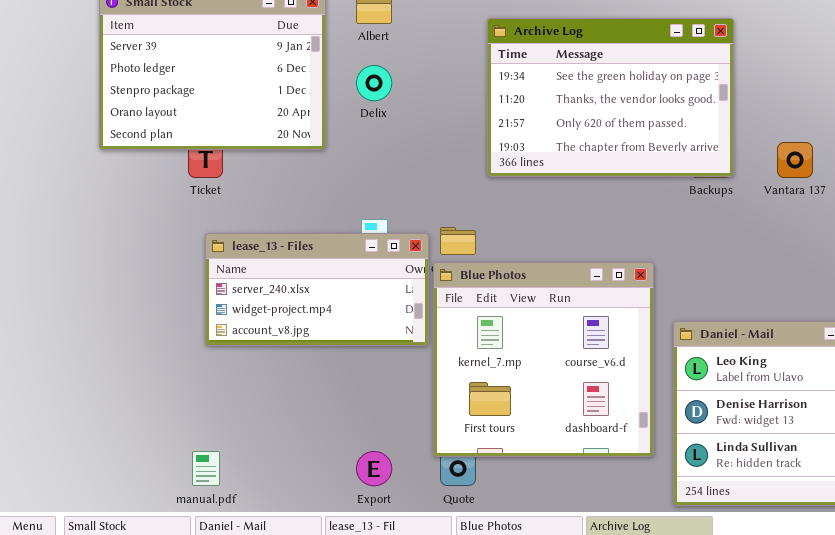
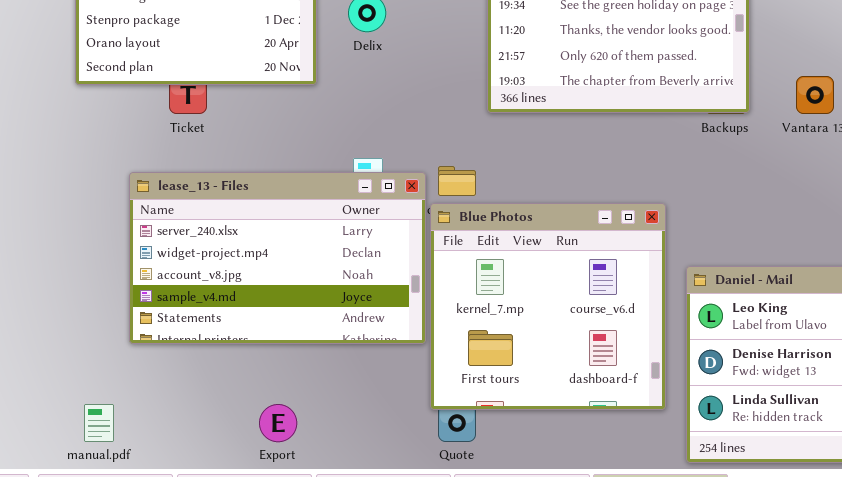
lease_13 - Files: [205,233,429,346] -> [129,172,426,344], resized
manual.pdf: [192,451,220,486] -> [84,404,114,442], moved
Export: [356,451,392,486] -> [259,404,297,442], moved

